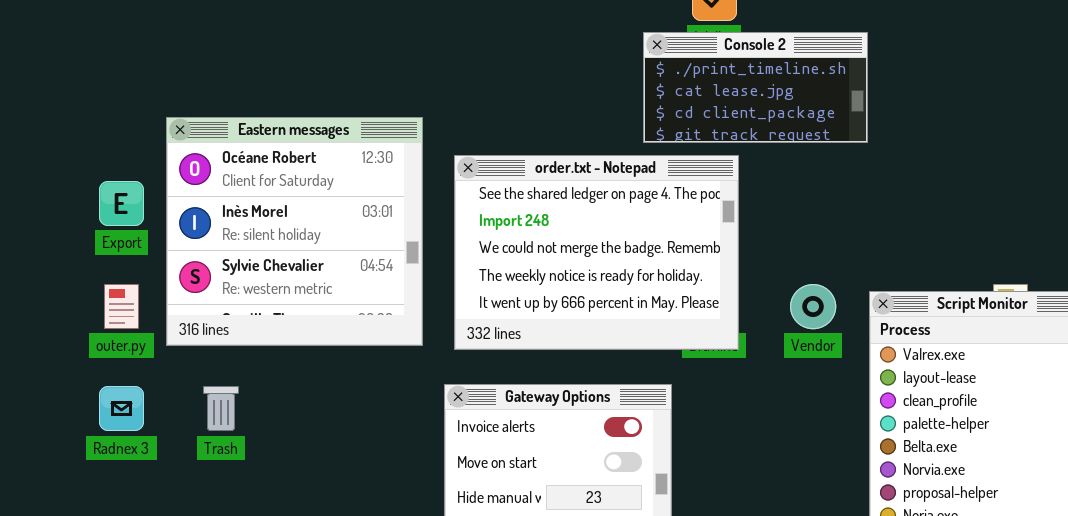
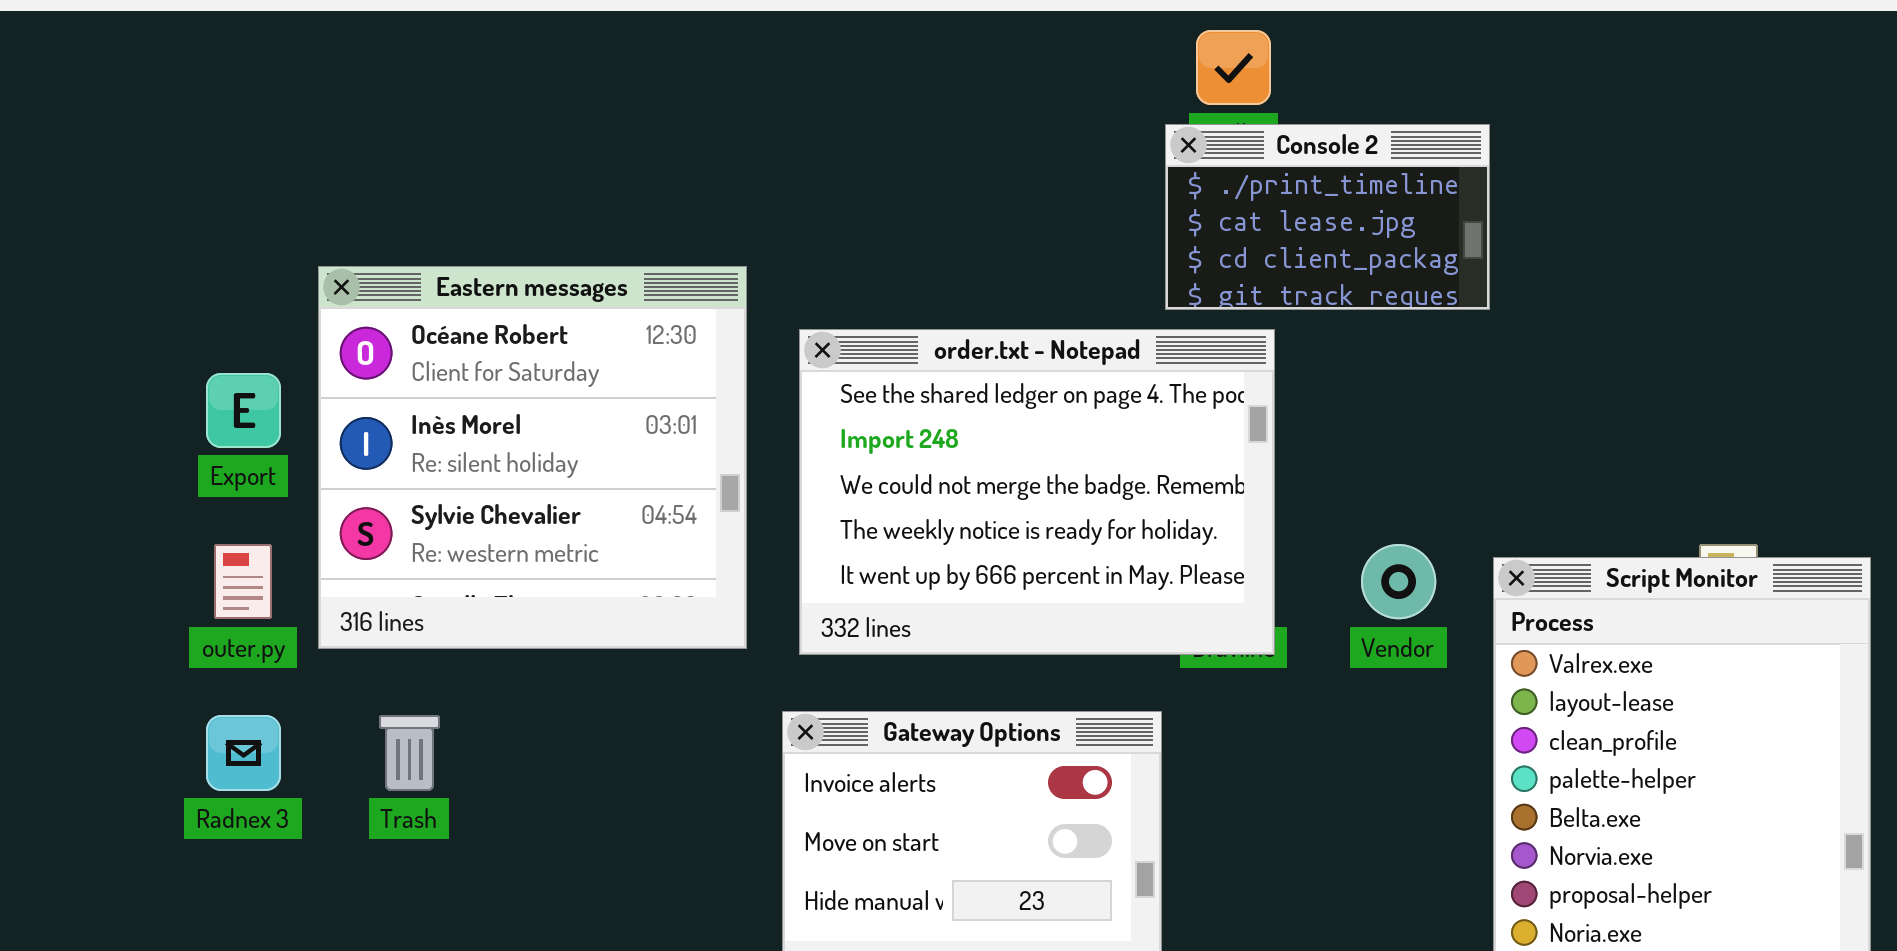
Console 2: [643,32,868,143] -> [1165,124,1490,310], resized

